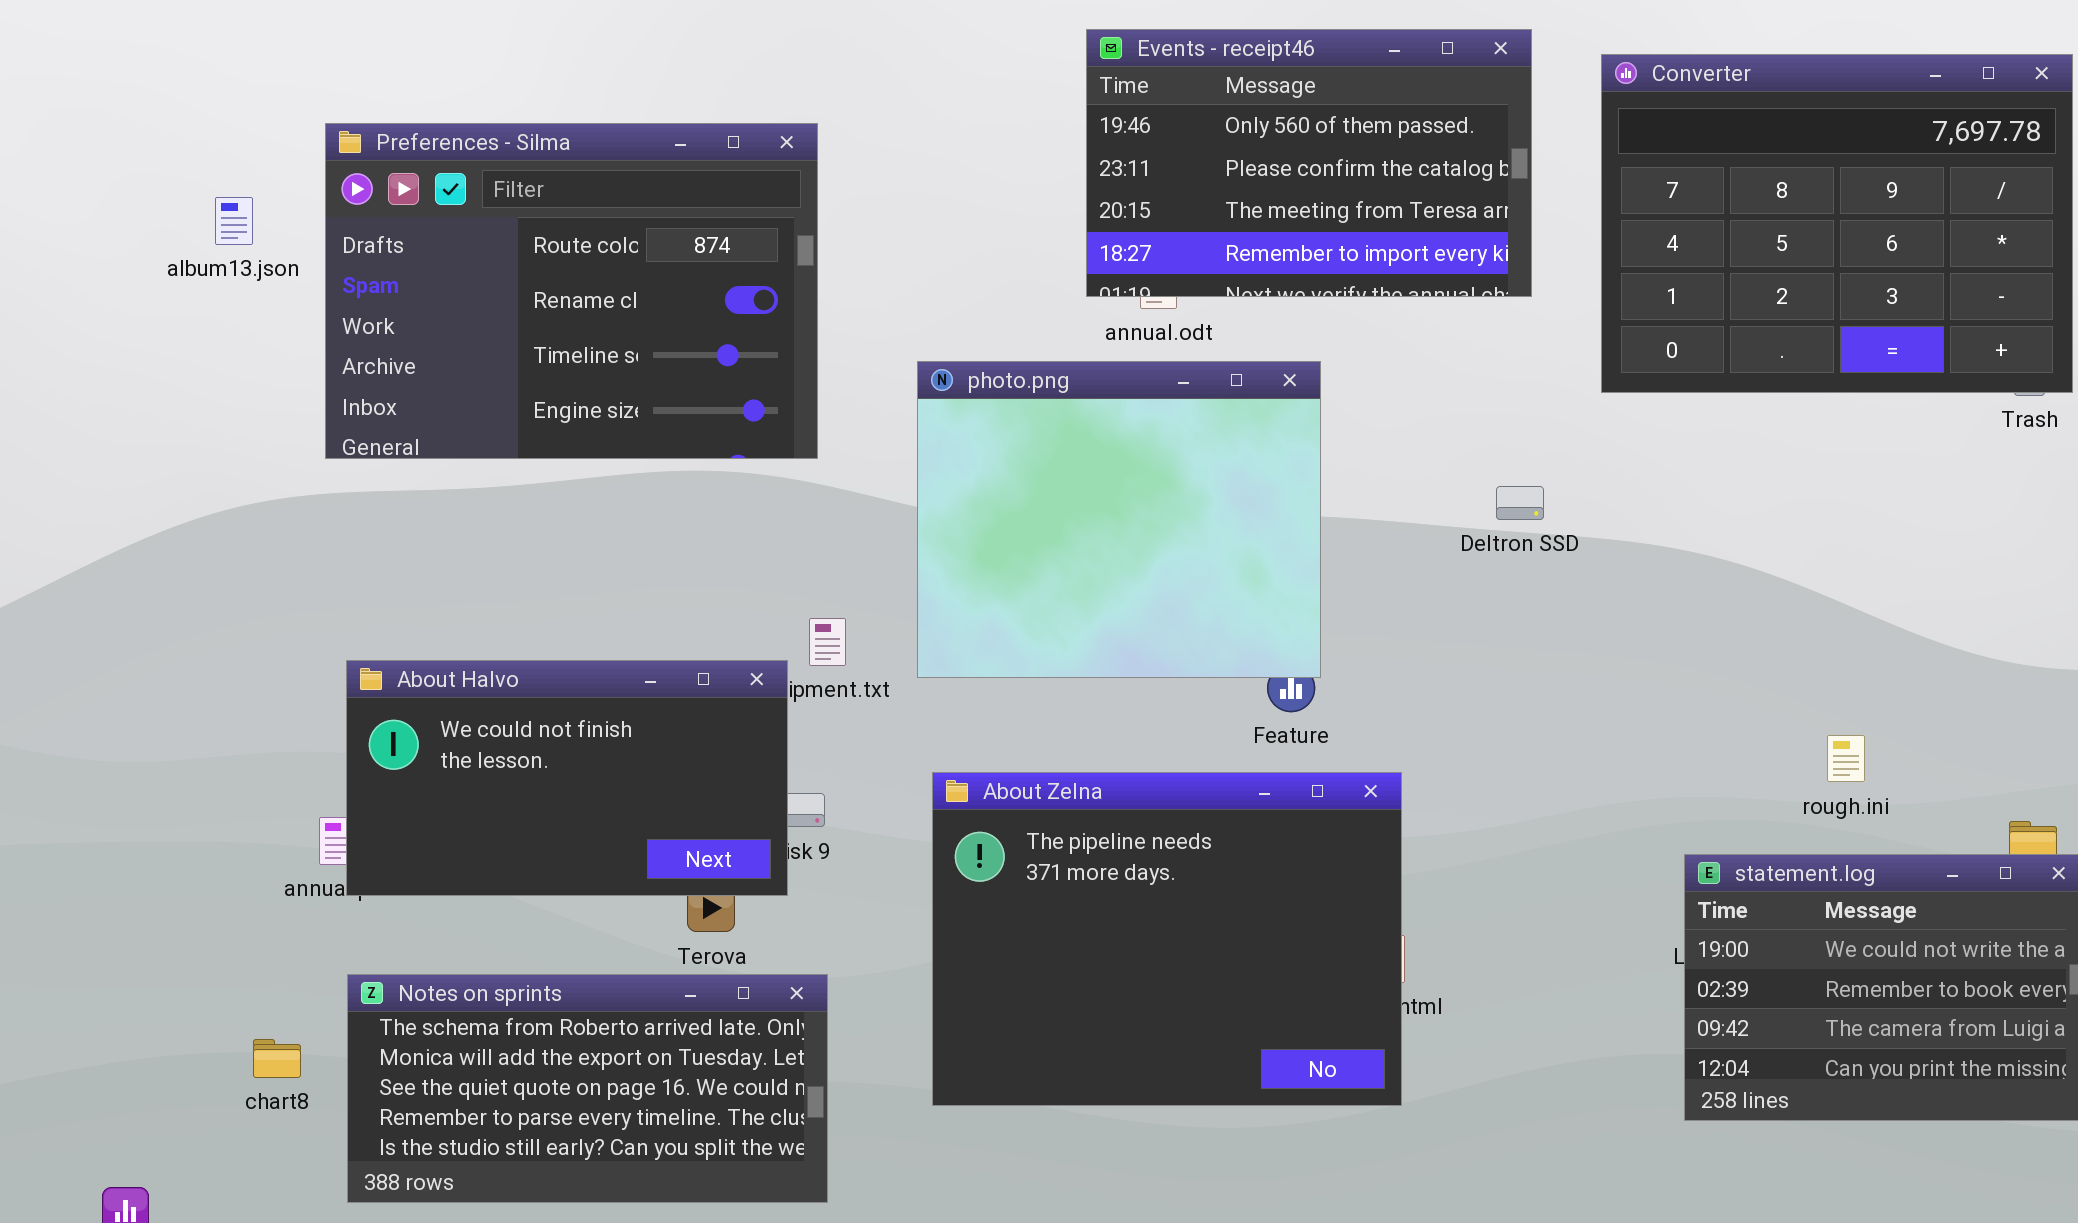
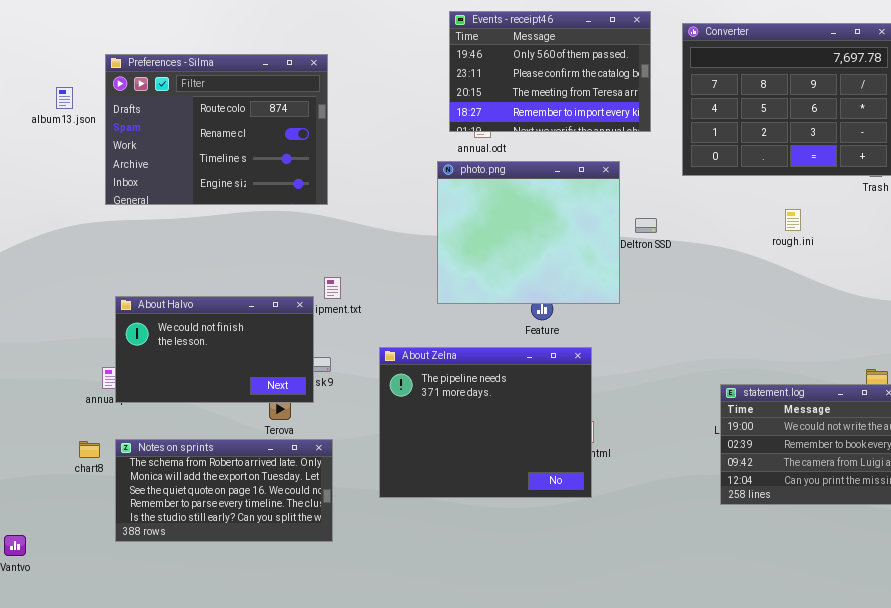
photo.png: [917,361,1321,678] -> [437,161,620,304], moved
rough.ini: [1827,735,1865,782] -> [785,209,801,231], moved
chart8: [253,1039,301,1078] -> [79,441,100,458], moved

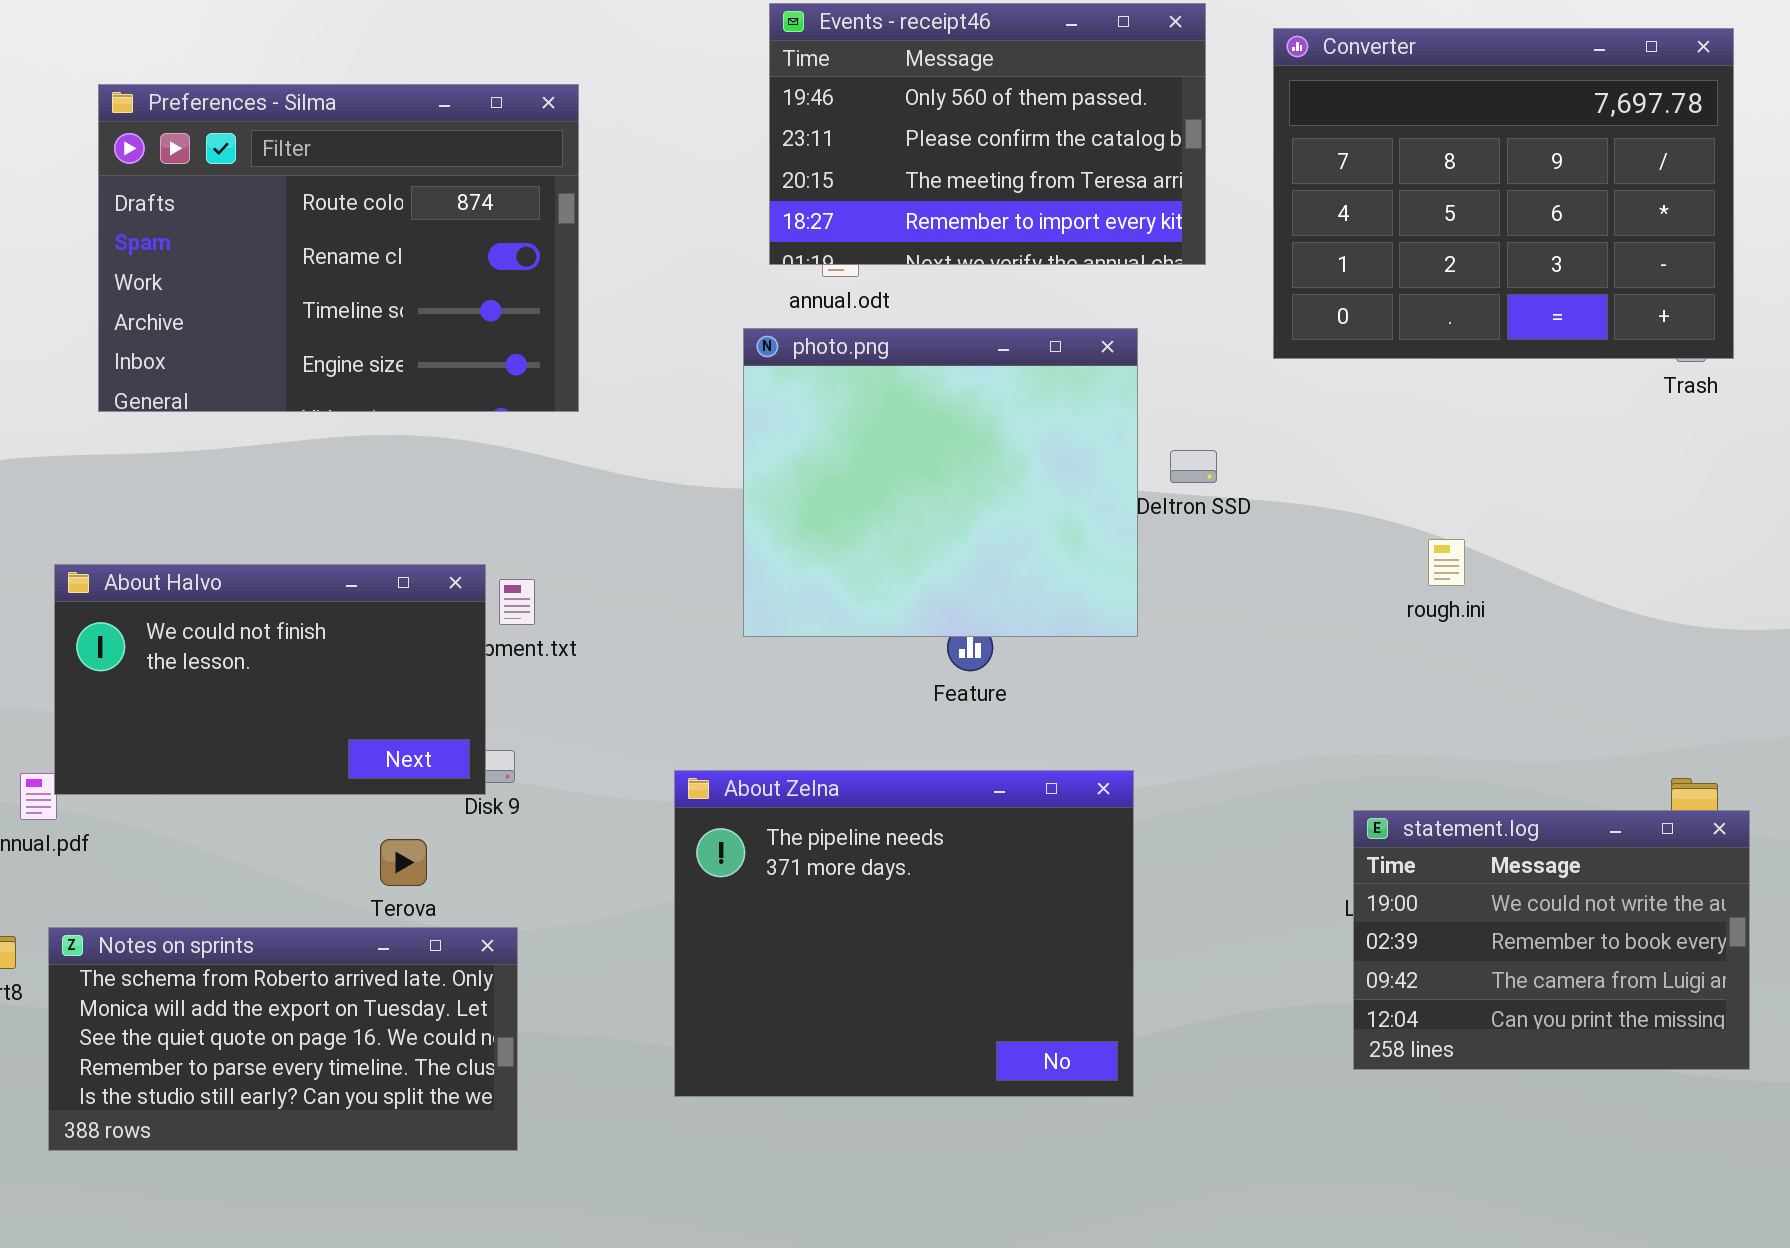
Preferences - Silma: [105,54,328,205] -> [98,84,579,412], moved
rough.ini: [785,209,801,231] -> [1428,539,1465,586], moved
About Halvo: [115,296,314,403] -> [54,564,486,795], moved
About Zelna: [379,347,592,498] -> [674,770,1134,1097], moved

